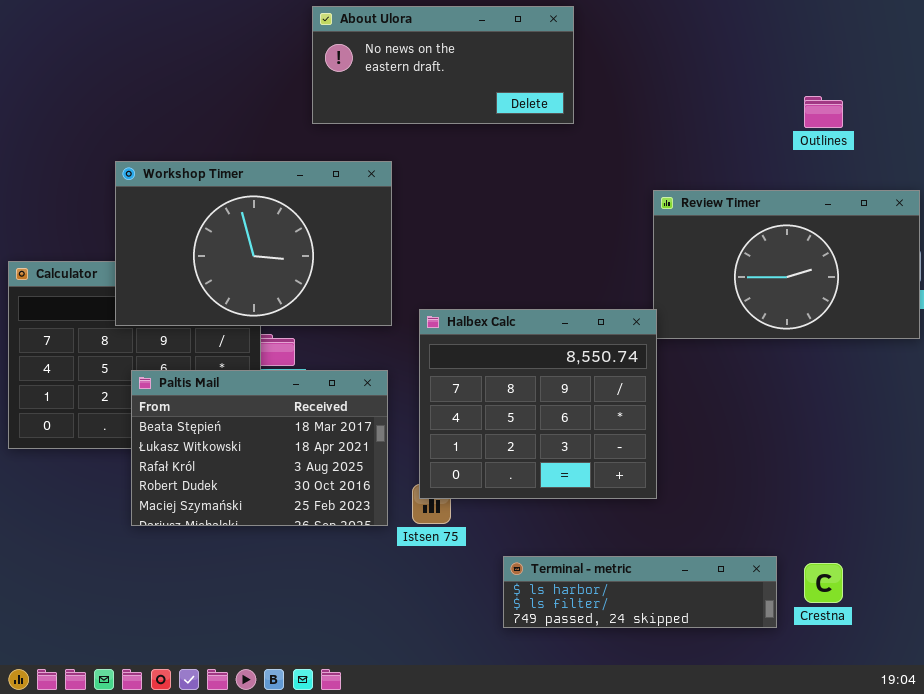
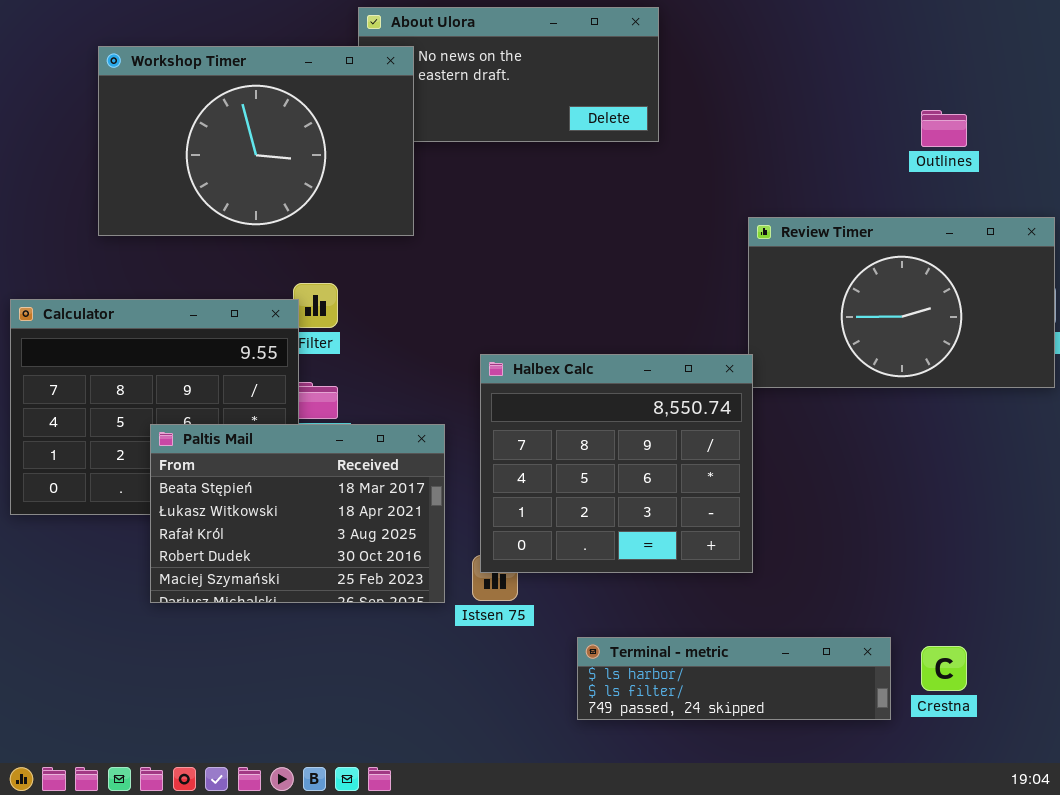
Workshop Timer: [115,161,392,326] -> [98,46,414,236], moved

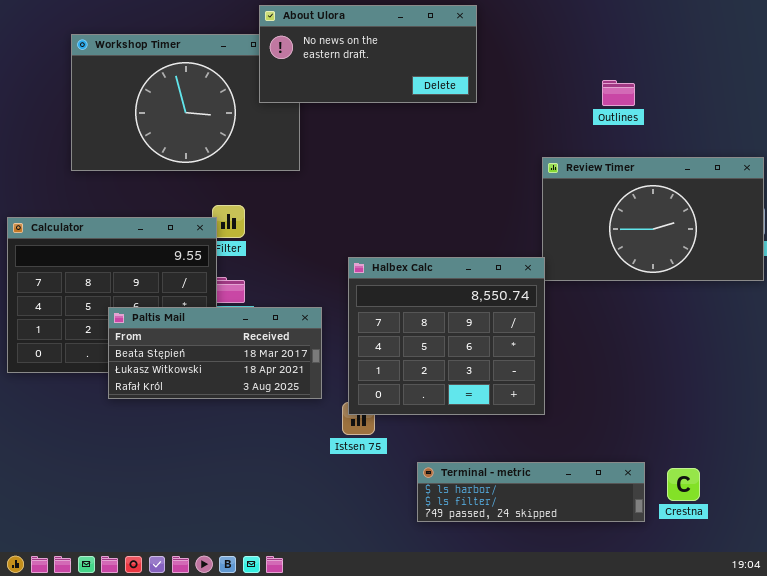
About Ulora: [358,7,659,142] -> [259,5,477,103], raised
Outlines: [921,110,967,147] -> [602,80,635,106], moved
Paltis Mail: [150,424,445,603] -> [108,307,322,399], resized

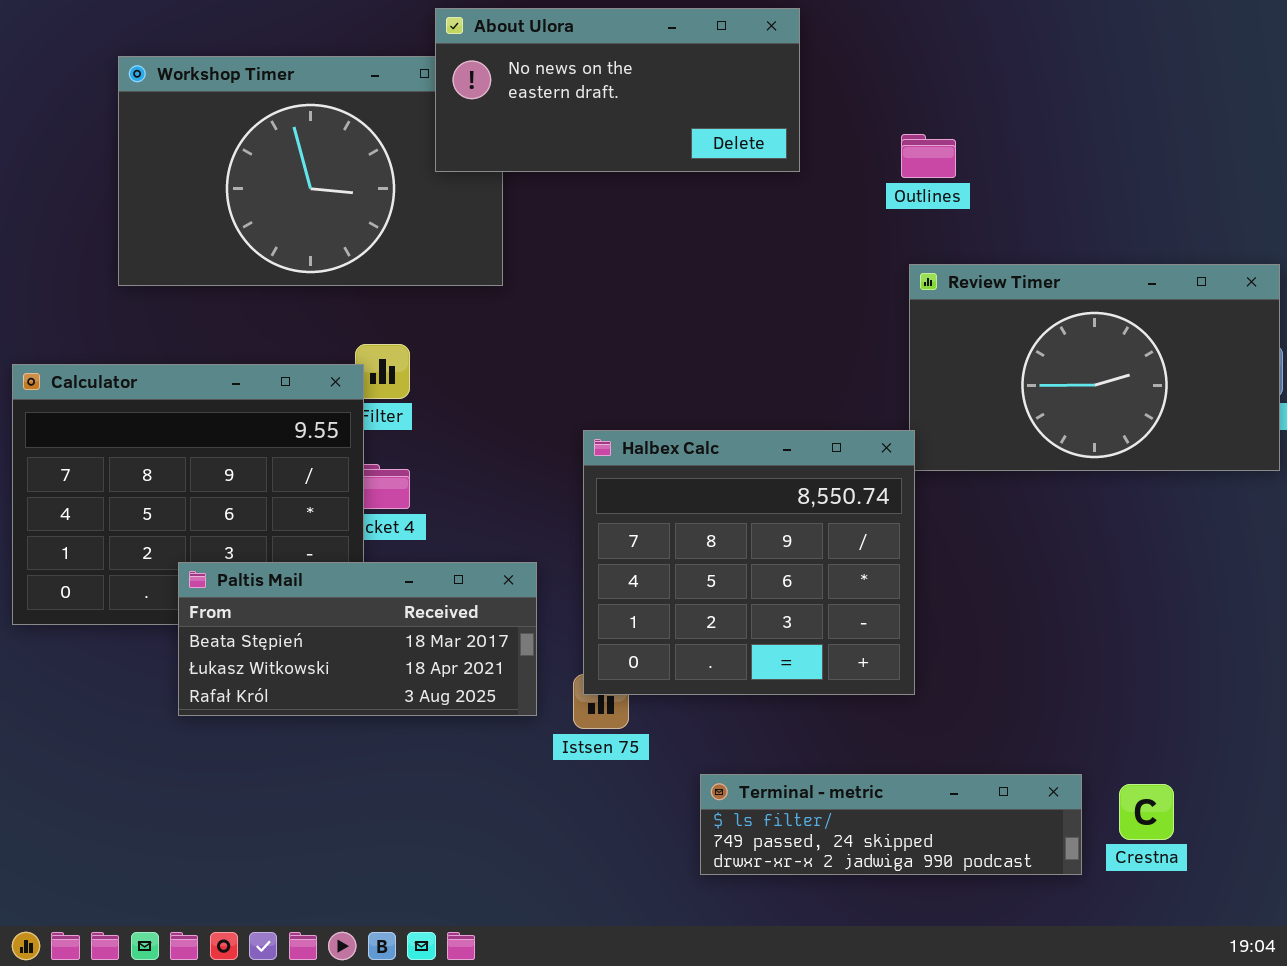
Outlines: [602,80,635,106] -> [901,134,956,178], moved
Paltis Mail: [108,307,322,399] -> [178,562,537,716], moved
Terminal - metric: [417,462,645,522] -> [700,774,1082,875], scrolled down 1 row

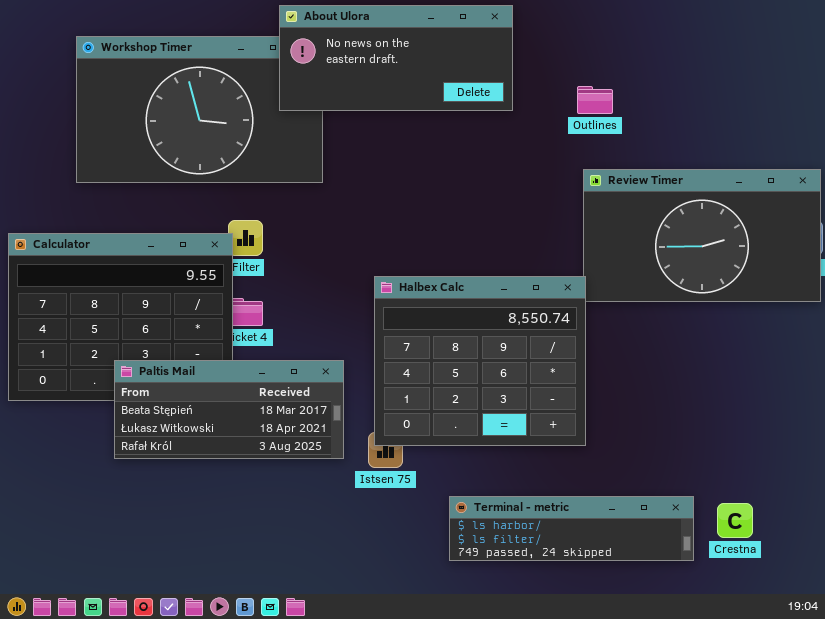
Terminal - metric: [700,774,1082,875] -> [449,496,694,561], scrolled up 1 row

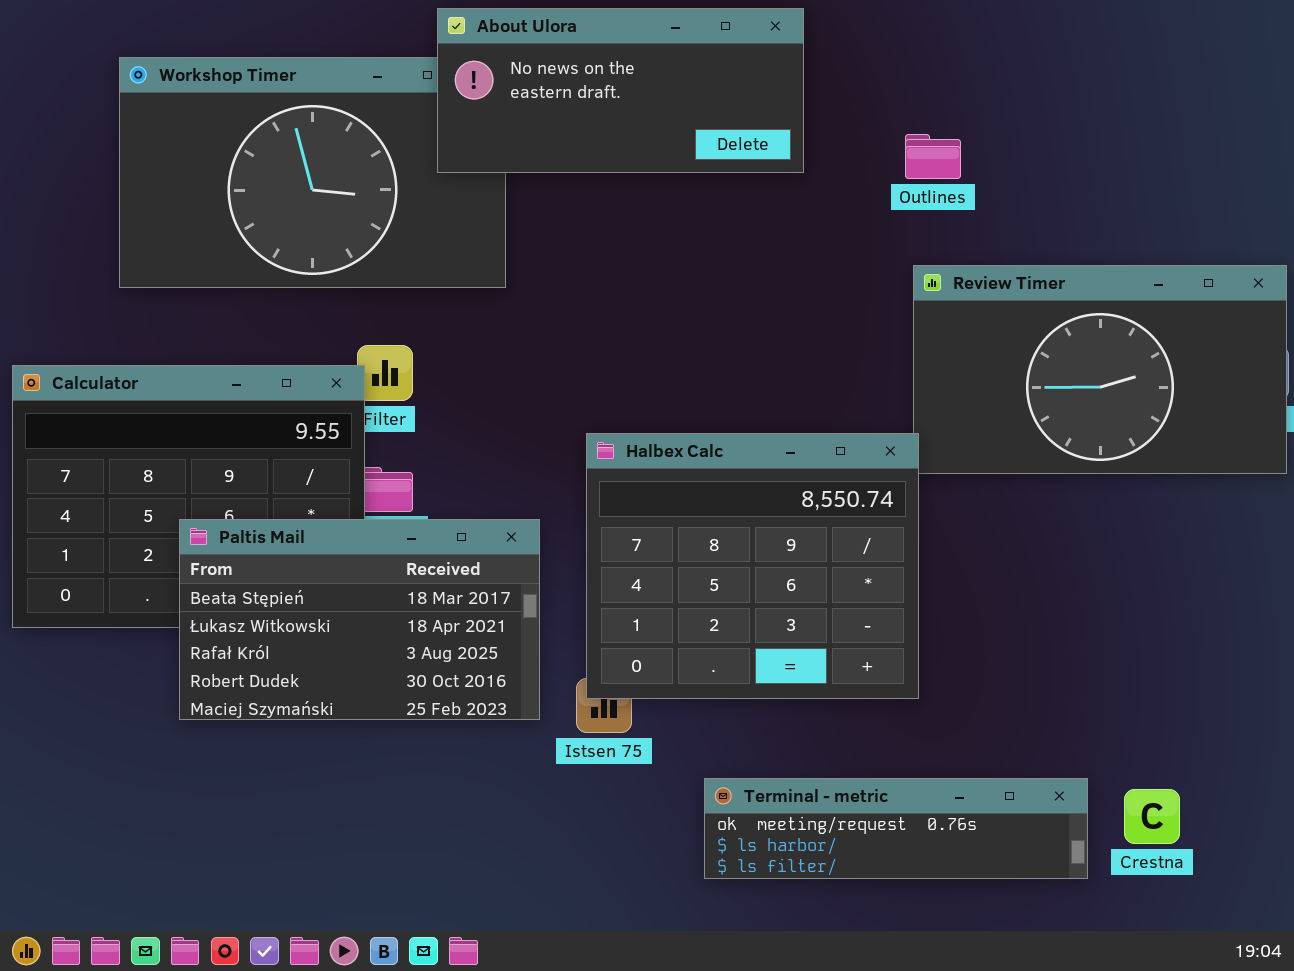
Paltis Mail: [114,360,344,459] -> [179,519,540,720], resized
Terminal - metric: [449,496,694,561] -> [704,778,1088,879], scrolled up 1 row

